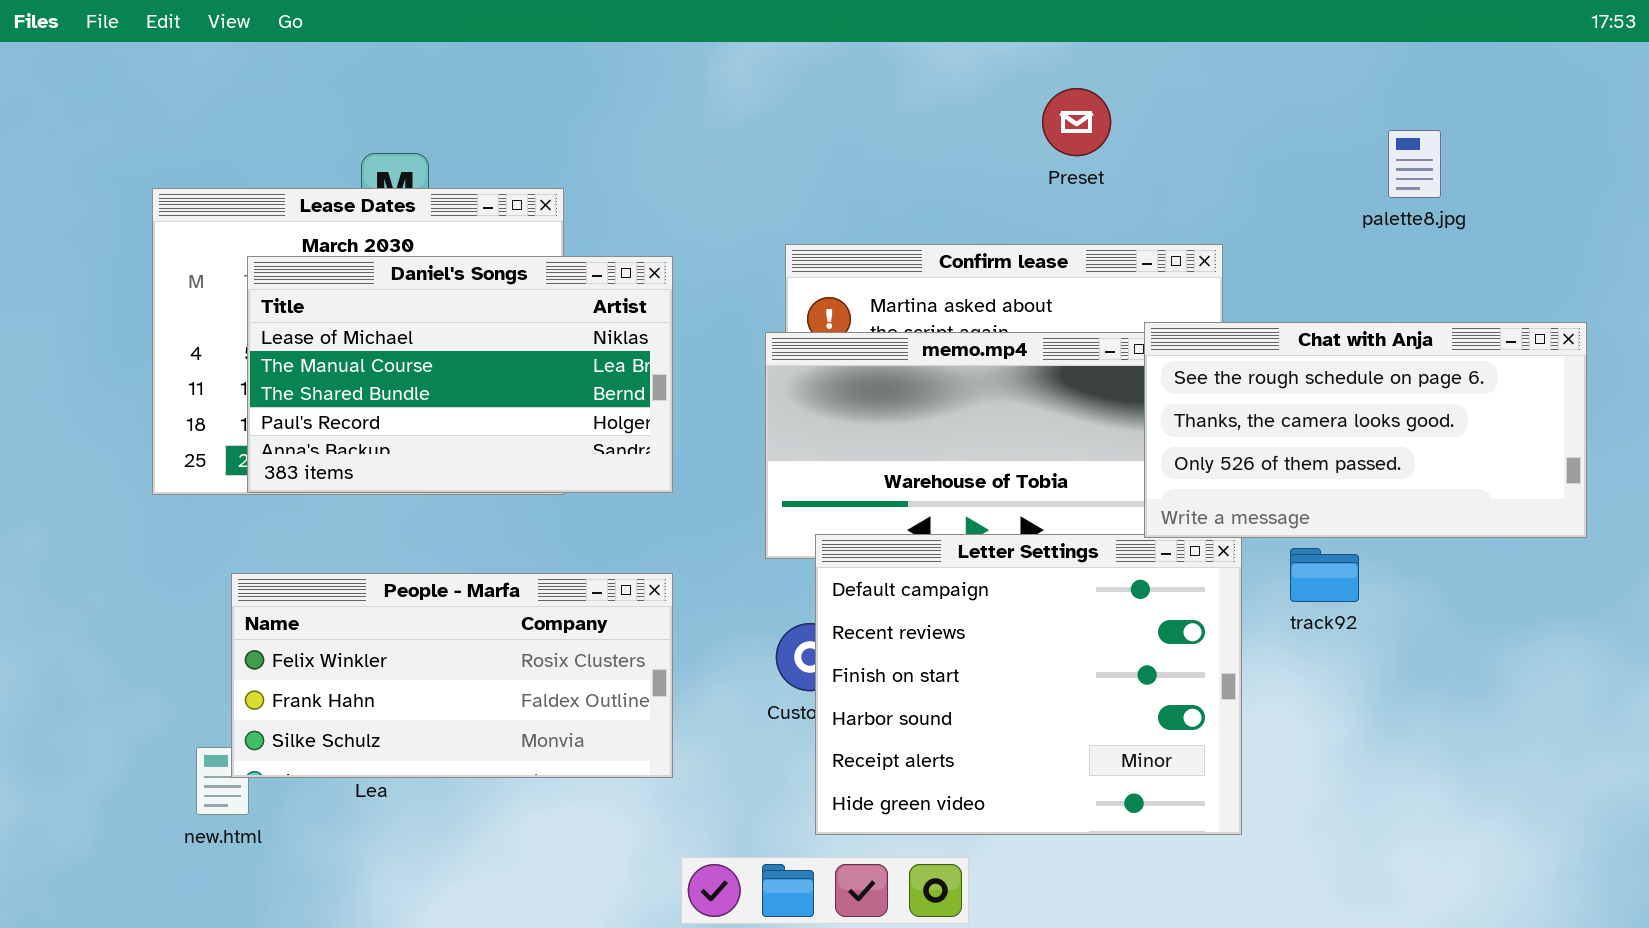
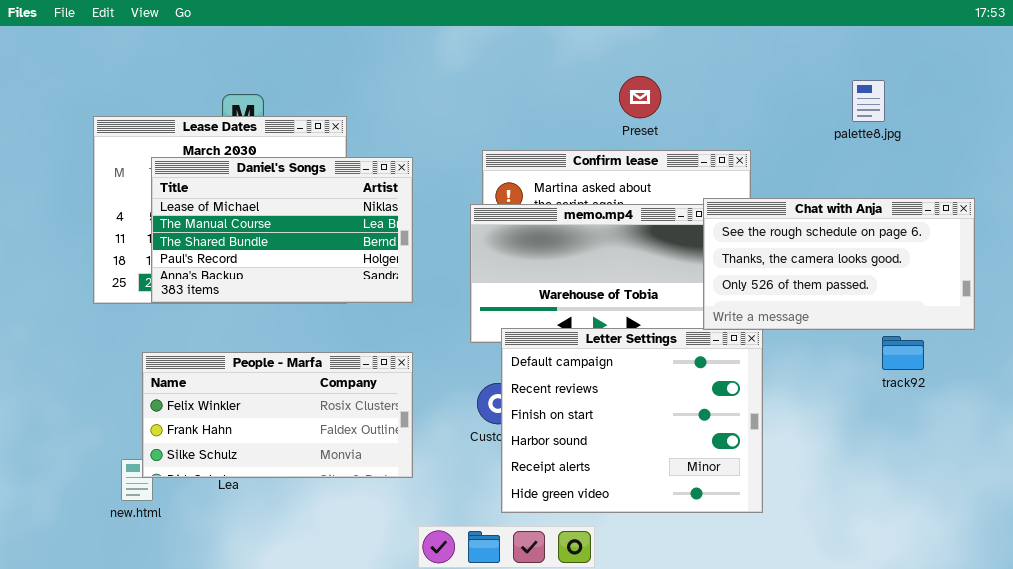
Preset: [1042,88,1111,156] -> [619,76,661,118], moved
track92: [1290,548,1359,602] -> [882,336,924,370], moved

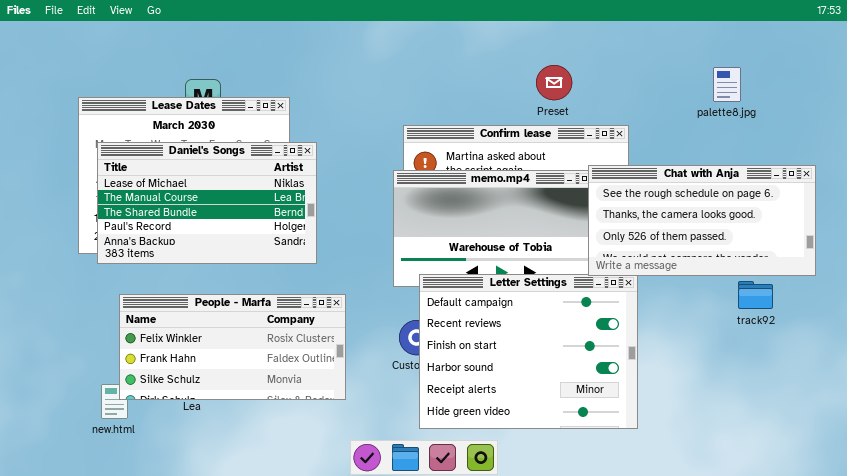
Preset: [619,76,661,118] -> [536,65,572,100], moved
Daniel's Songs: [151,157,413,303] -> [97,142,317,264], moved

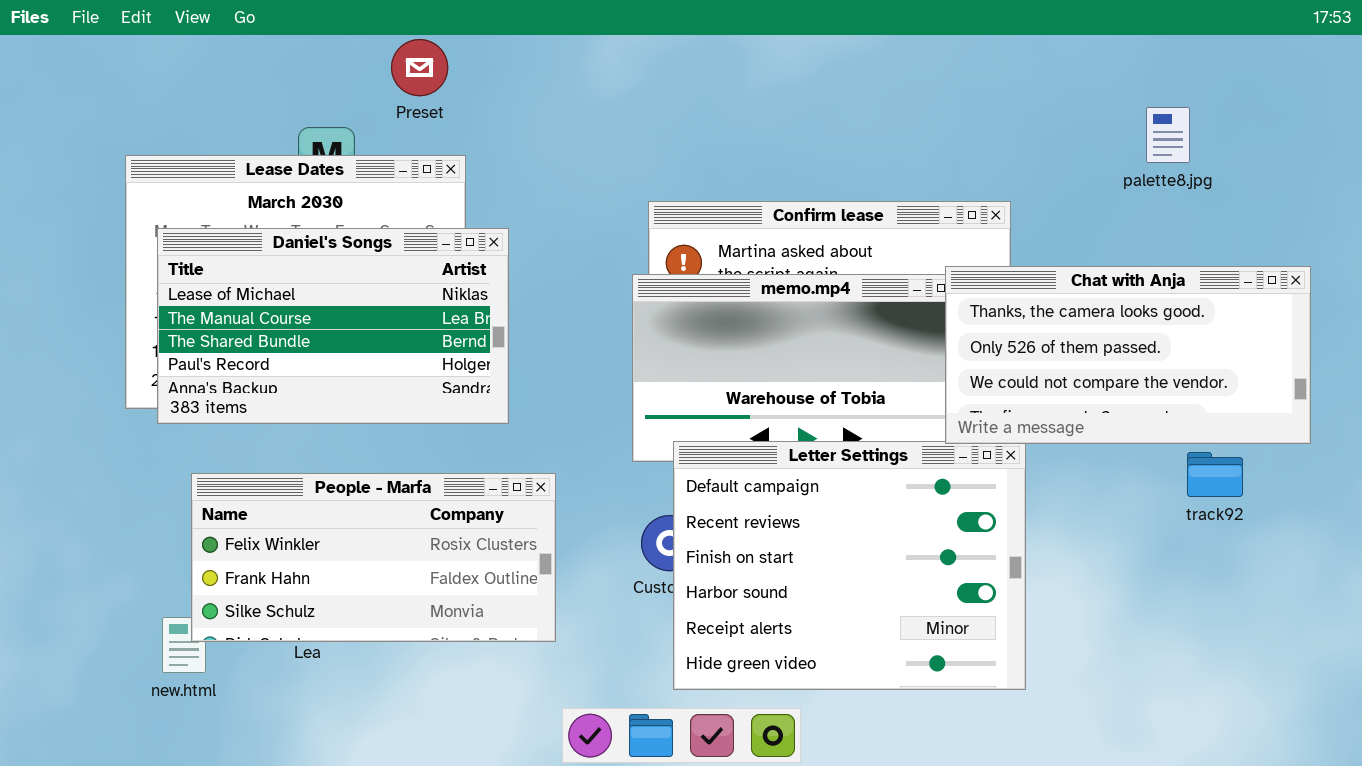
Preset: [536,65,572,100] -> [391,39,448,96], moved
Chat with Anja: [588,165,816,276] -> [945,266,1311,444], scrolled down 1 row

